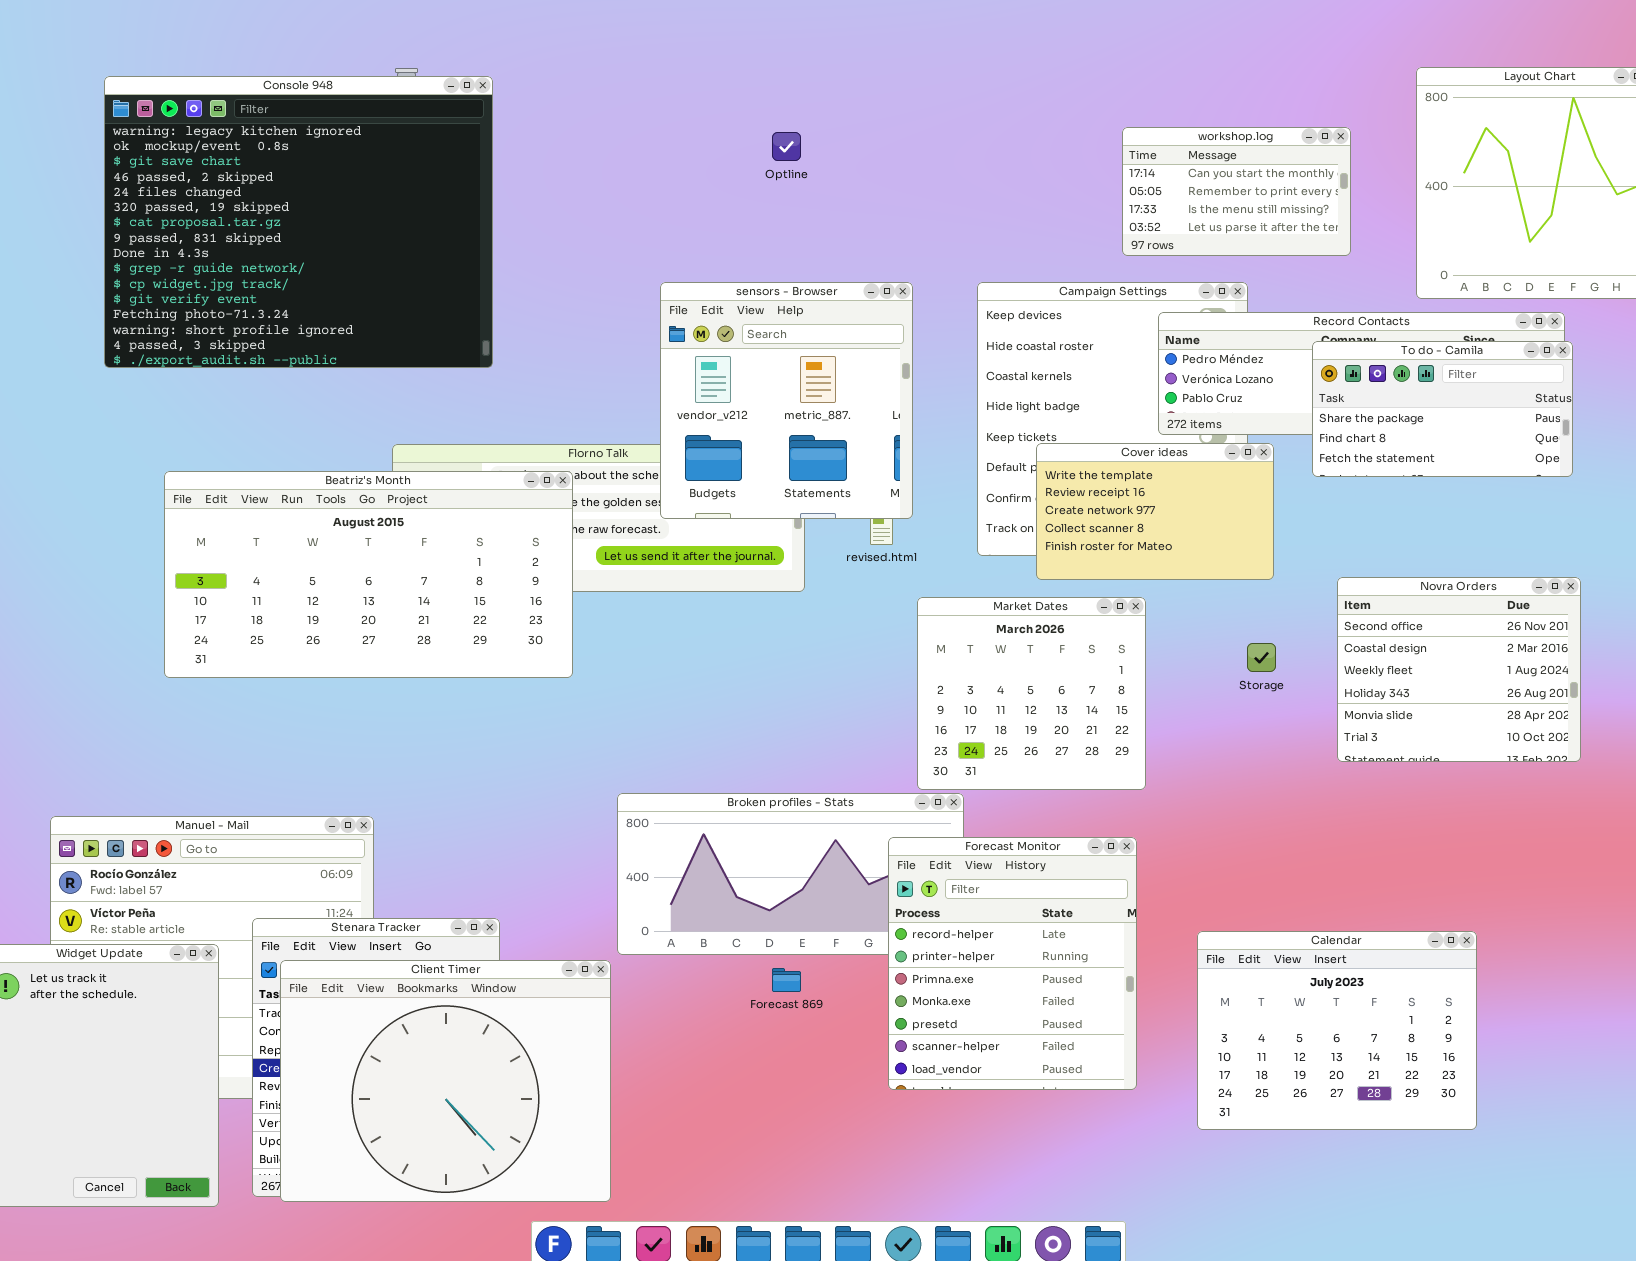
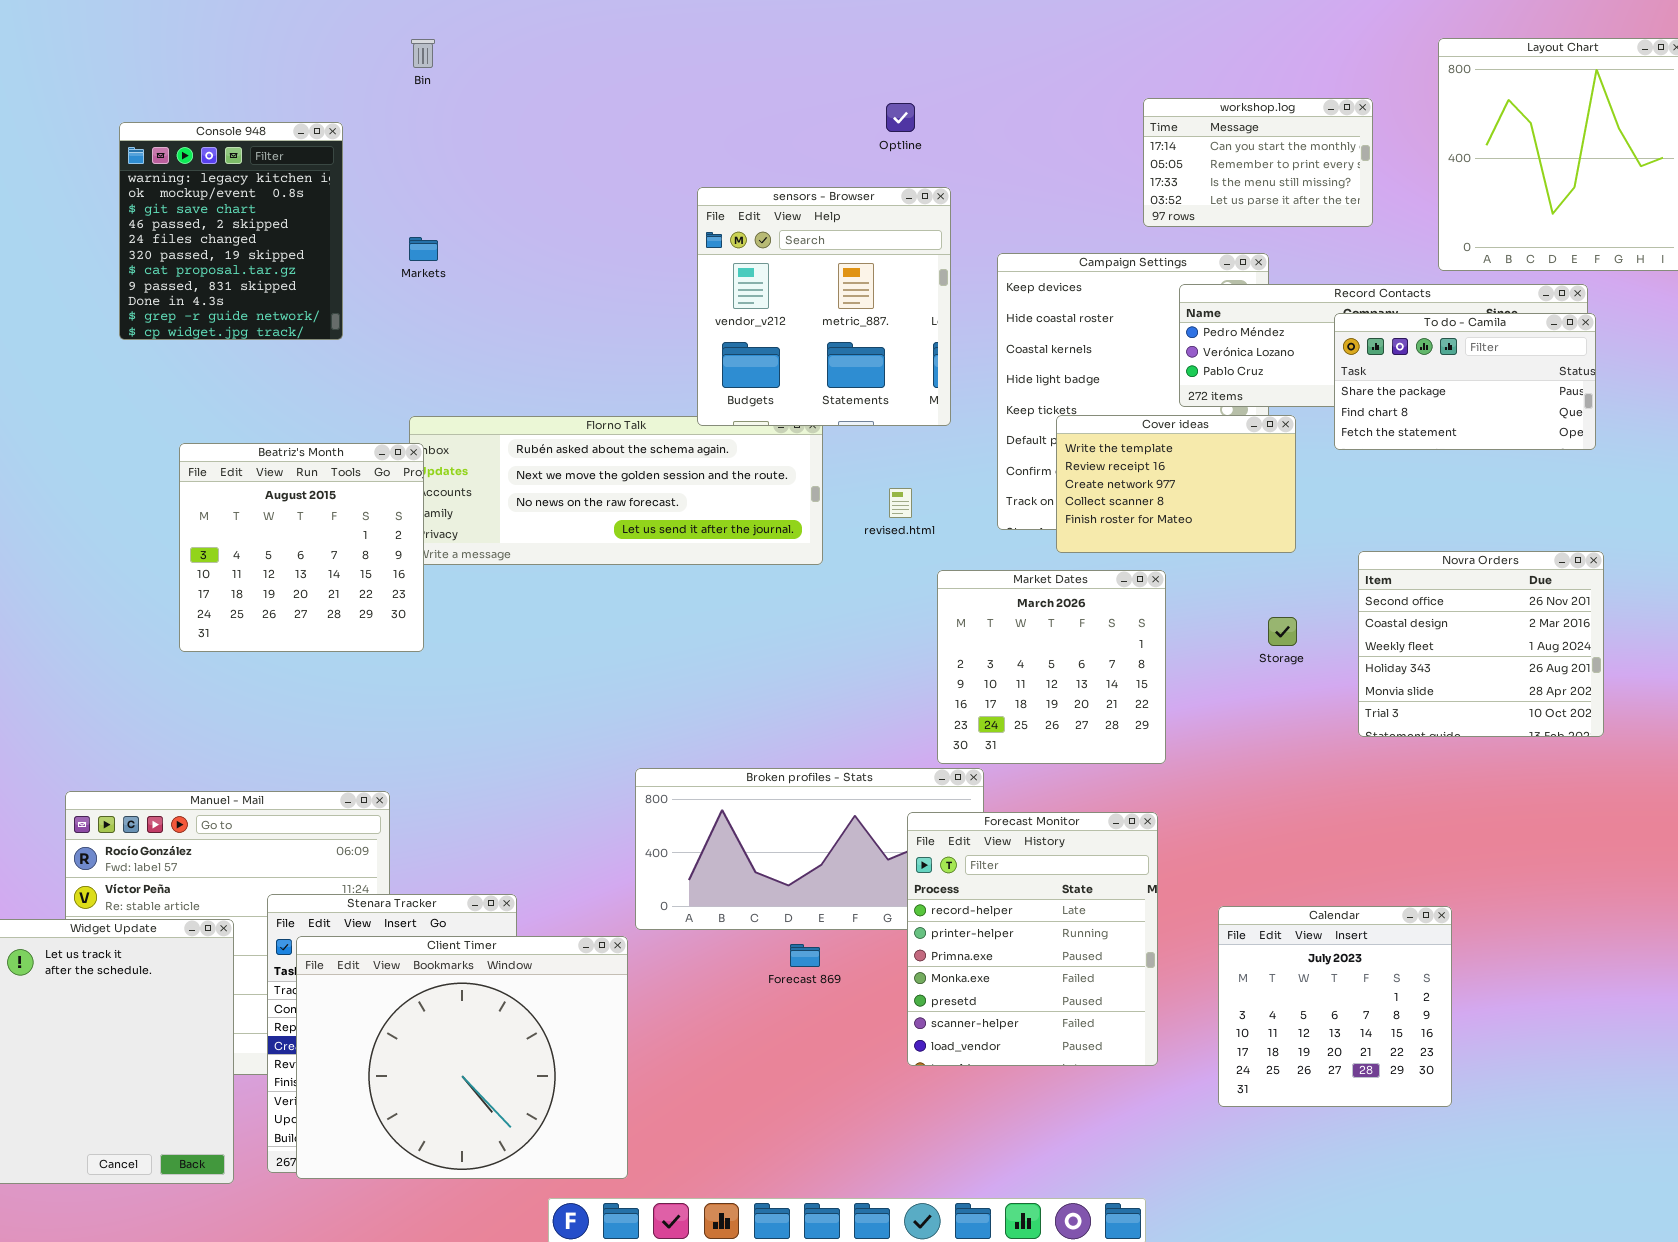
Console 948: [104,76,493,368] -> [119,122,343,340], resized
Optline: [772,132,801,161] -> [886,103,915,132], moved
sensors - Browser: [660,282,913,519] -> [697,187,951,426], moved
Beatriz's Month: [164,471,573,678] -> [179,443,424,652], resized
Calendar: [1197,931,1477,1130] -> [1218,906,1452,1107], resized

